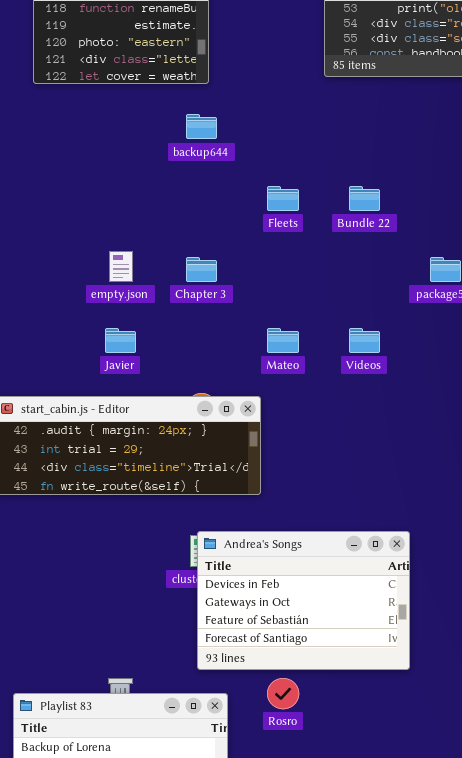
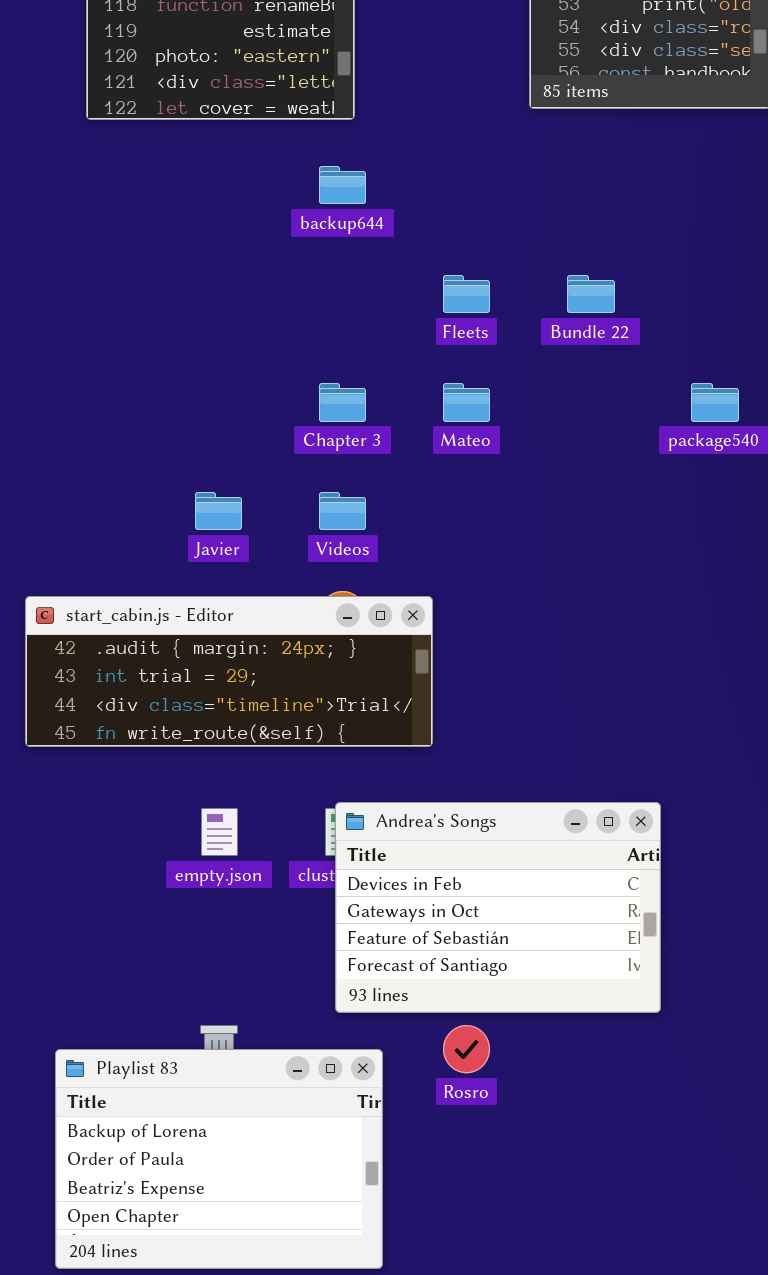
empty.json: [109,251,133,282] -> [201,808,238,856], moved
Mateo: [267,328,299,353] -> [443,383,490,422], moved
Videos: [349,328,380,353] -> [319,492,366,530], moved

